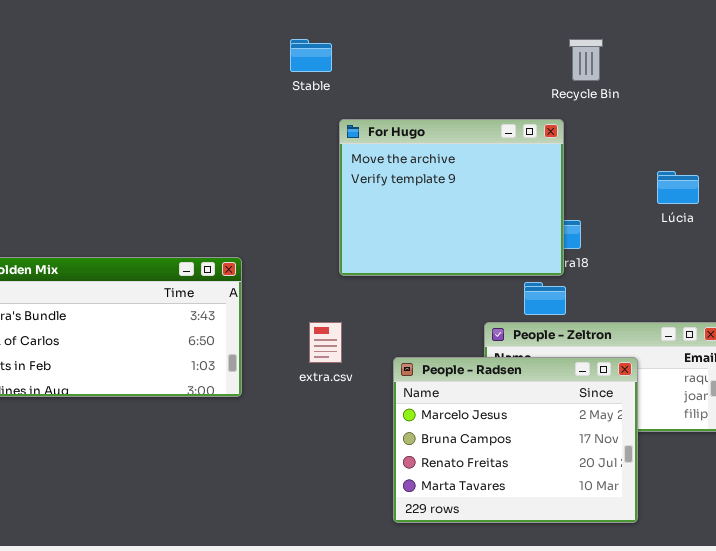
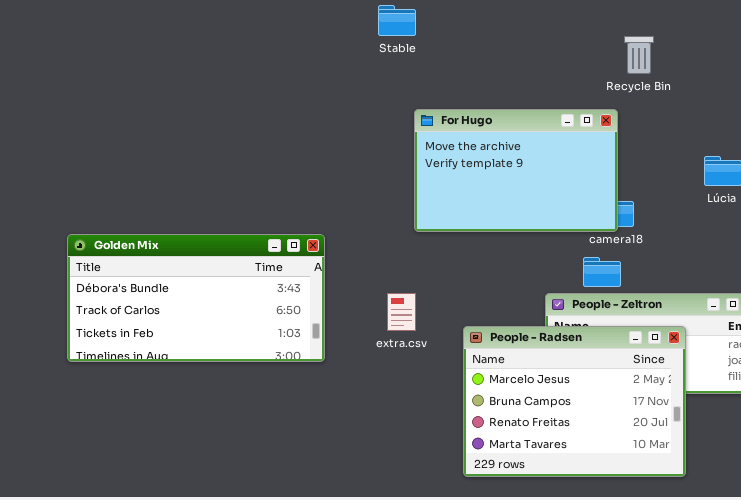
Stable: [290,39,332,72] -> [378,5,416,36], moved
For Hugo: [339,119,564,276] -> [414,109,618,232], resized

